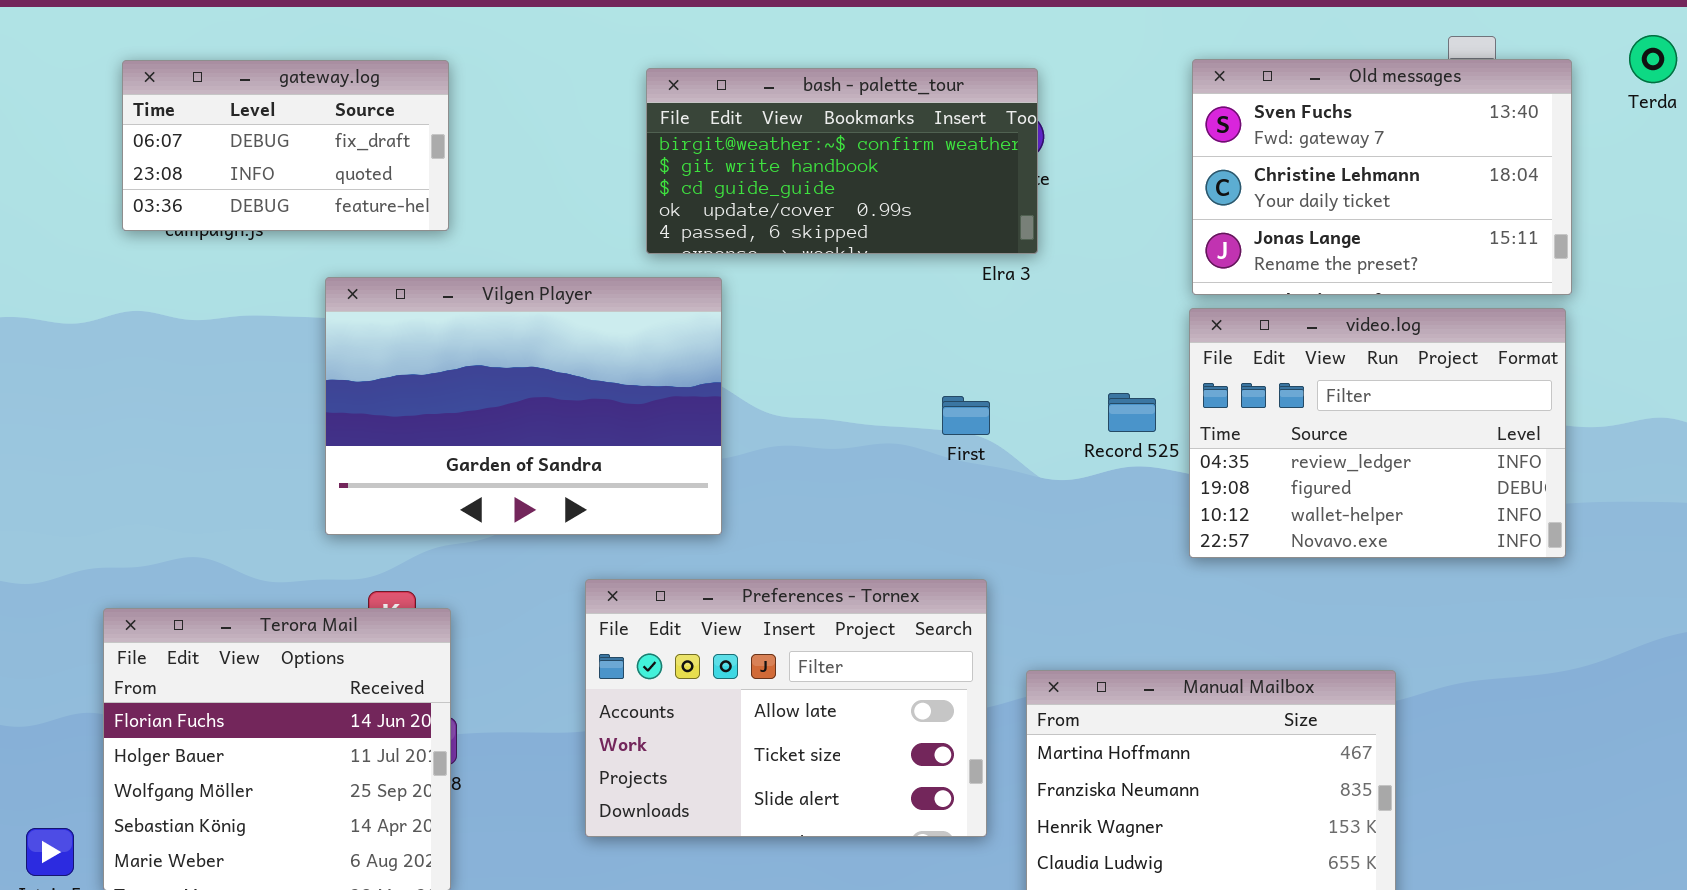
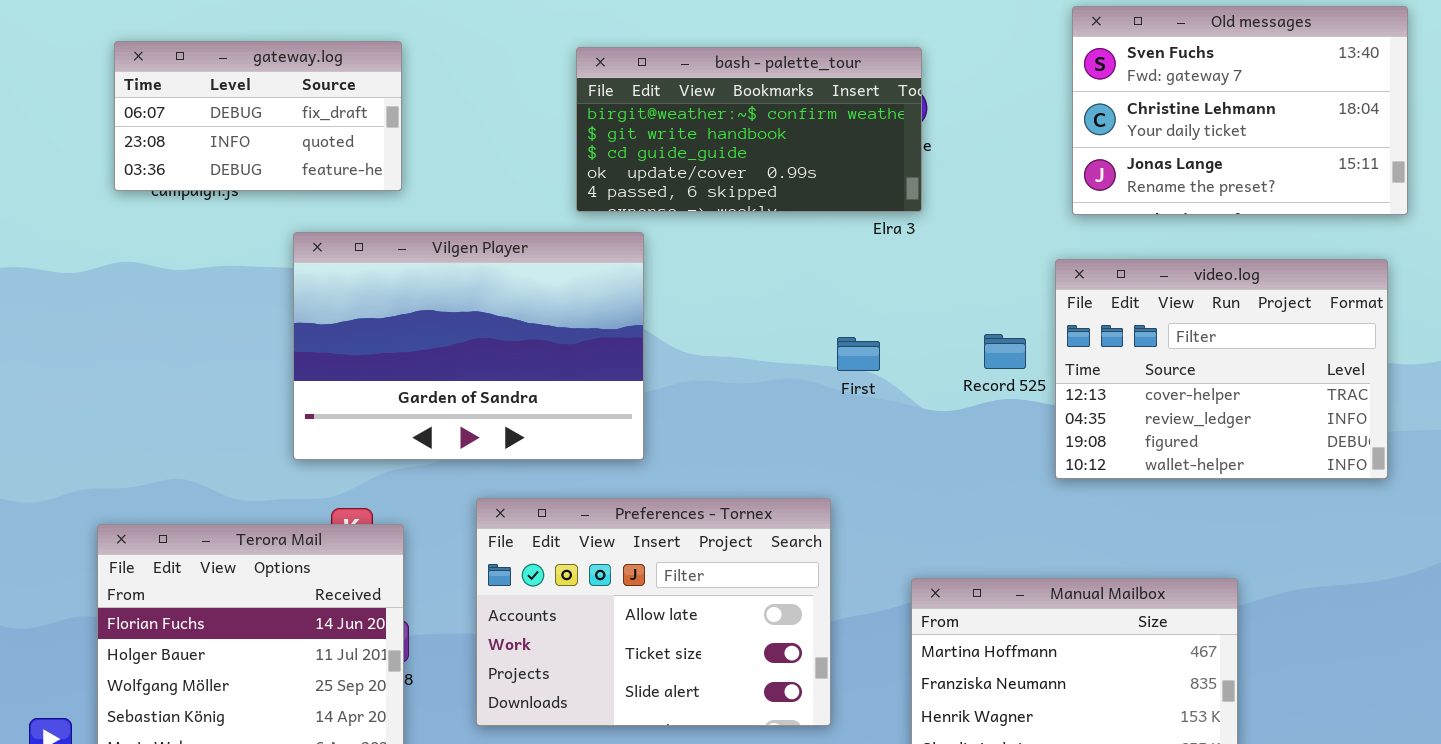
Old messages: [1192,59,1572,295] -> [1072,6,1408,215], moved
video.log: [1189,308,1566,558] -> [1055,259,1388,479], scrolled up 1 row
Preferences - Tornex: [585,579,987,837] -> [476,498,831,726], moved

